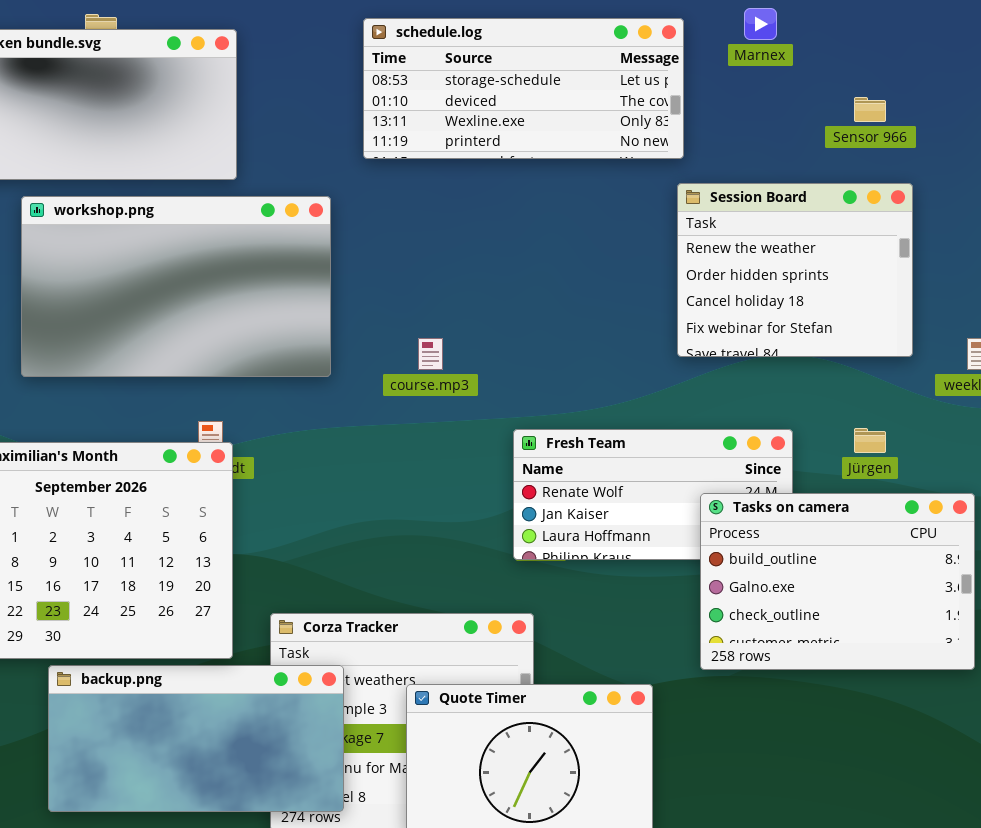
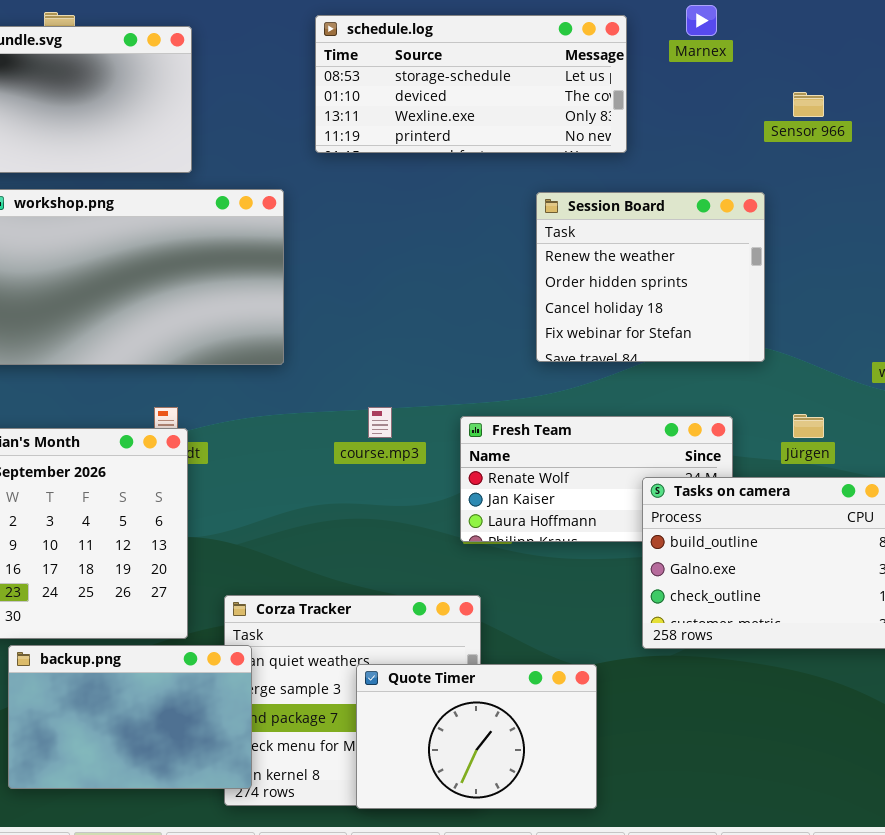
Session Board: [677,183,913,357] -> [536,192,765,362], moved
course.mp3: [418,338,443,370] -> [368,407,392,438], moved
backup.png: [48,665,344,812] -> [8,645,252,789], resized

